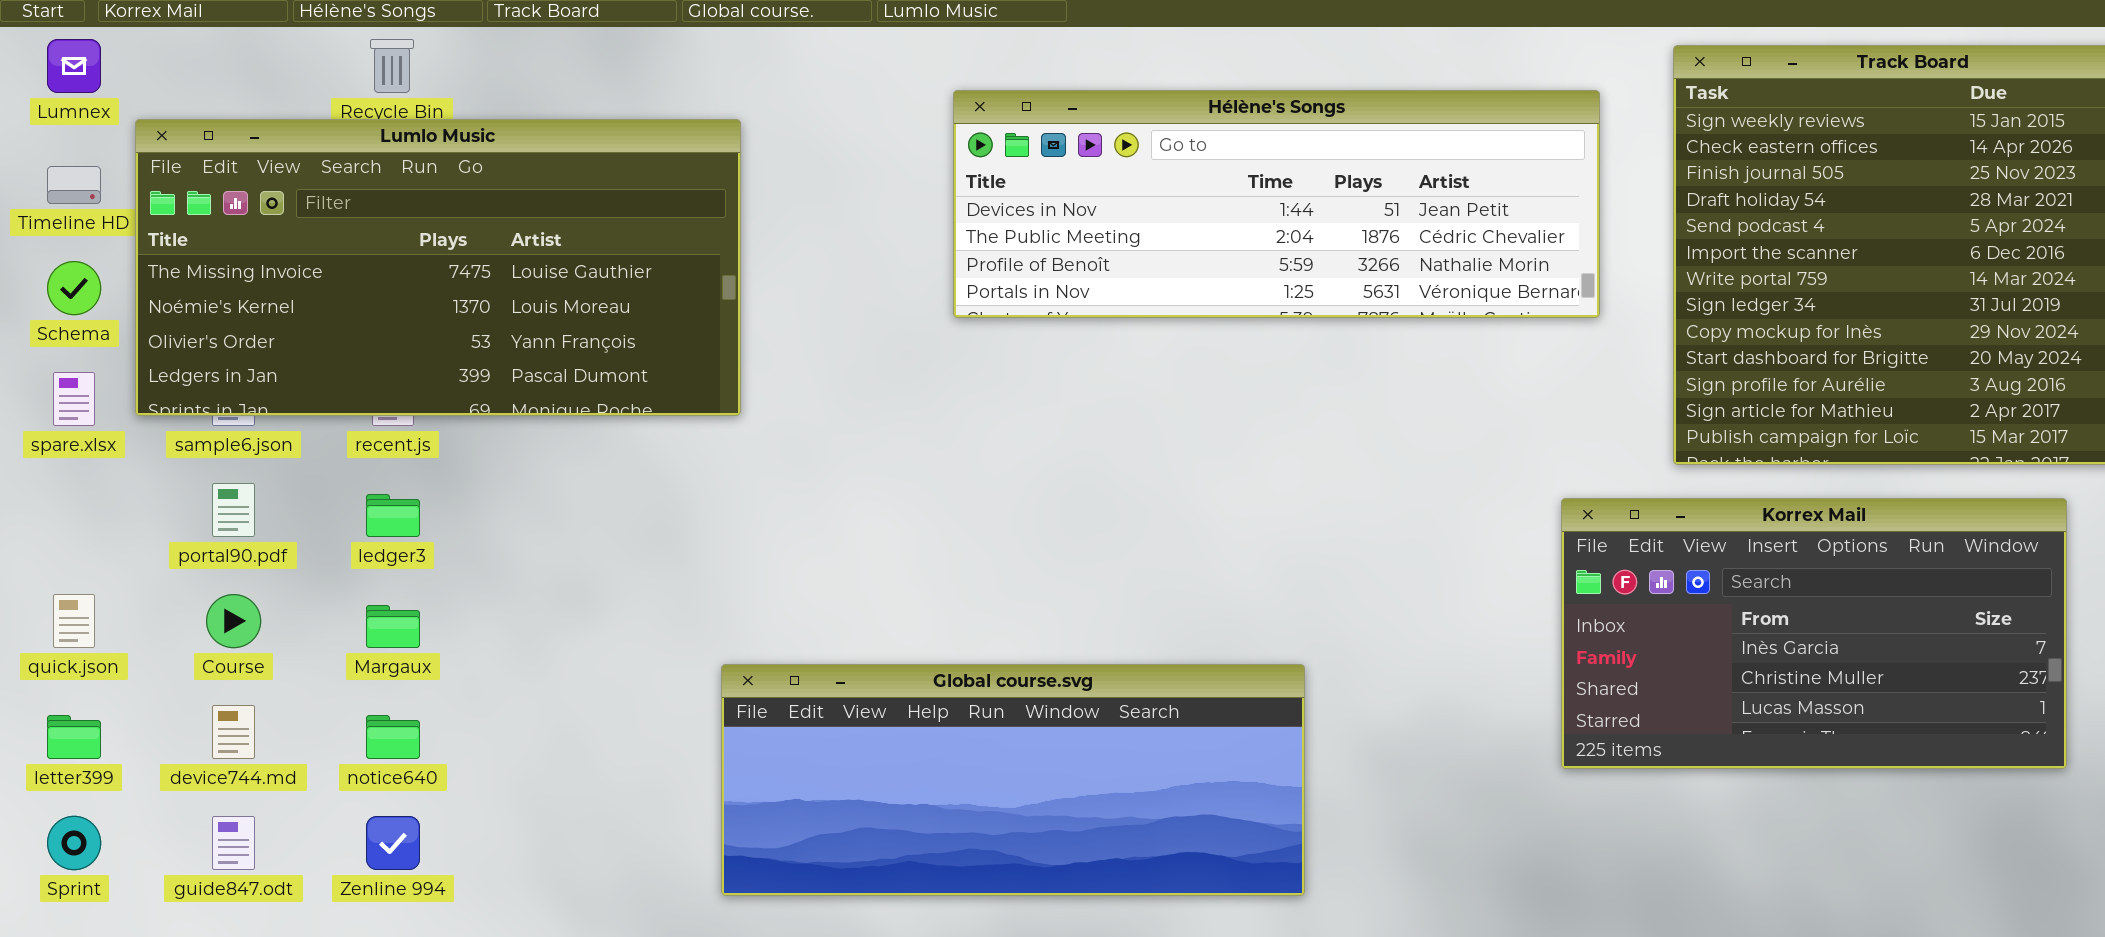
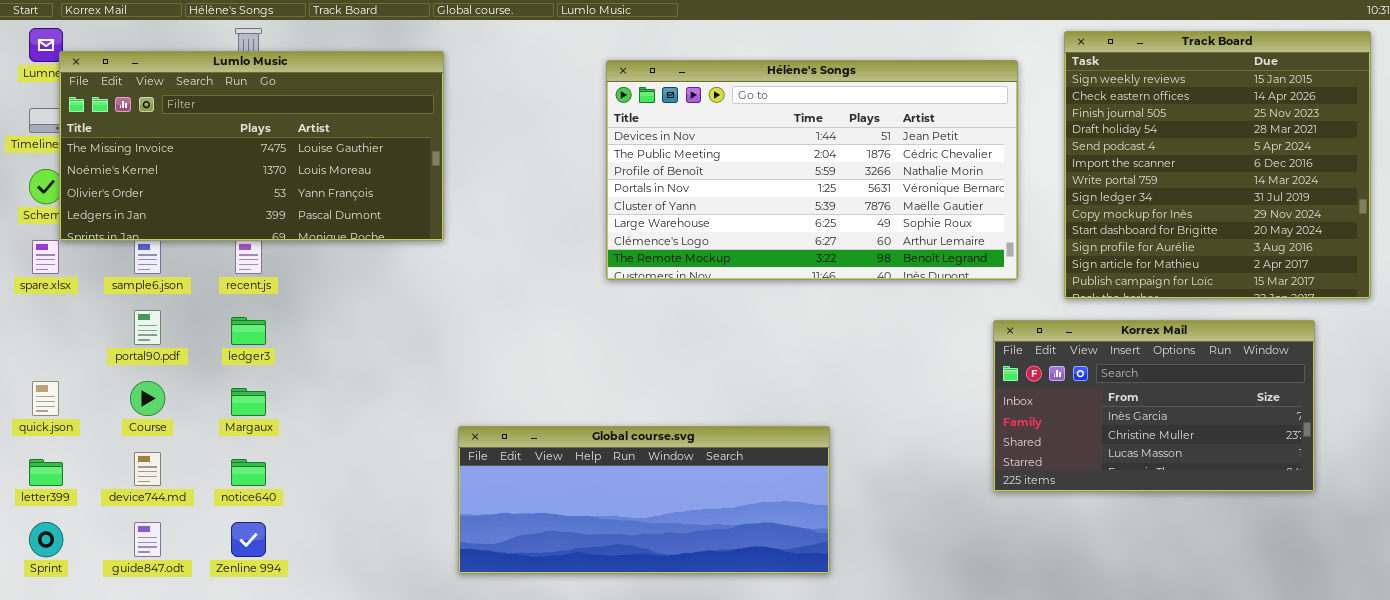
Hélène's Songs: [953,90,1600,318] -> [606,60,1018,280], resized
Lumlo Music: [135,119,741,416] -> [59,51,444,241], moved

